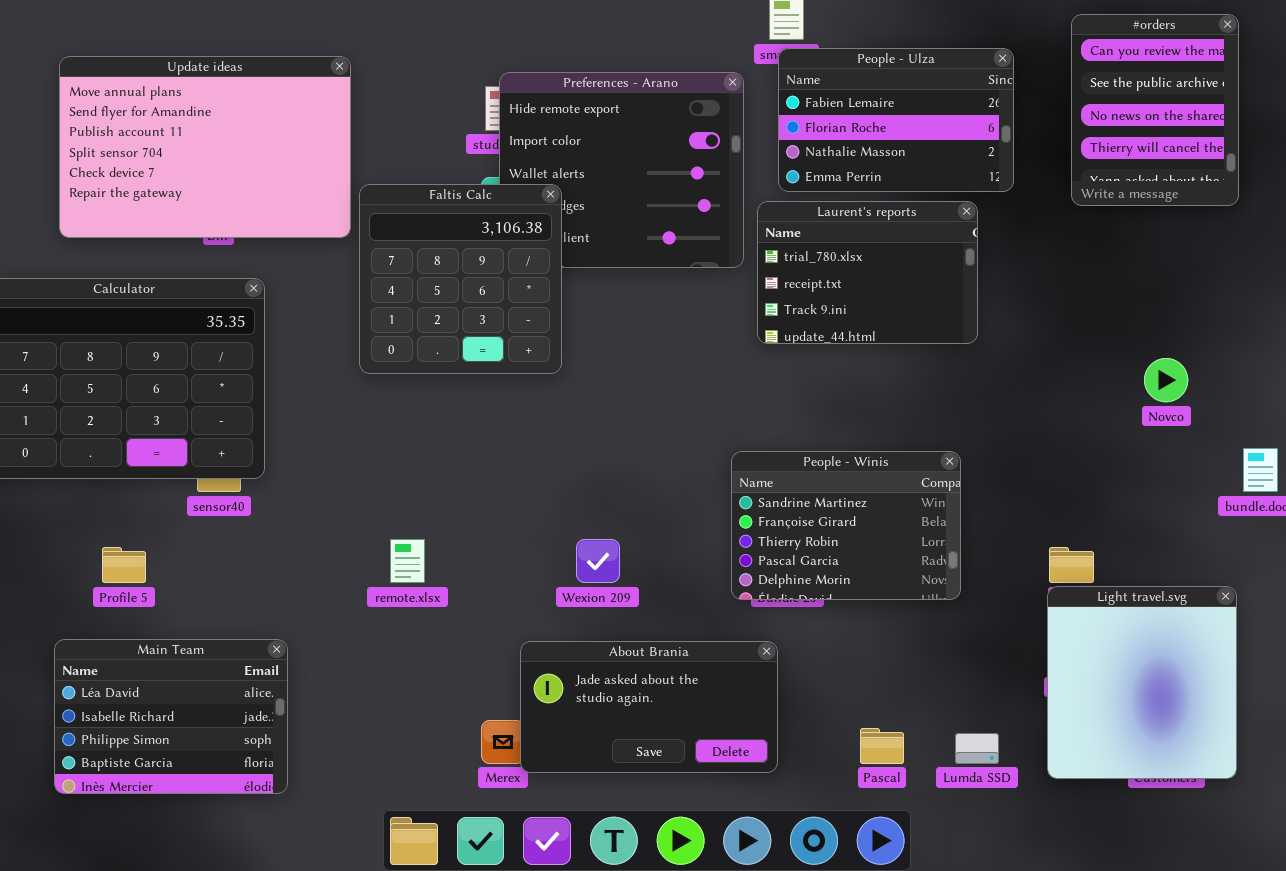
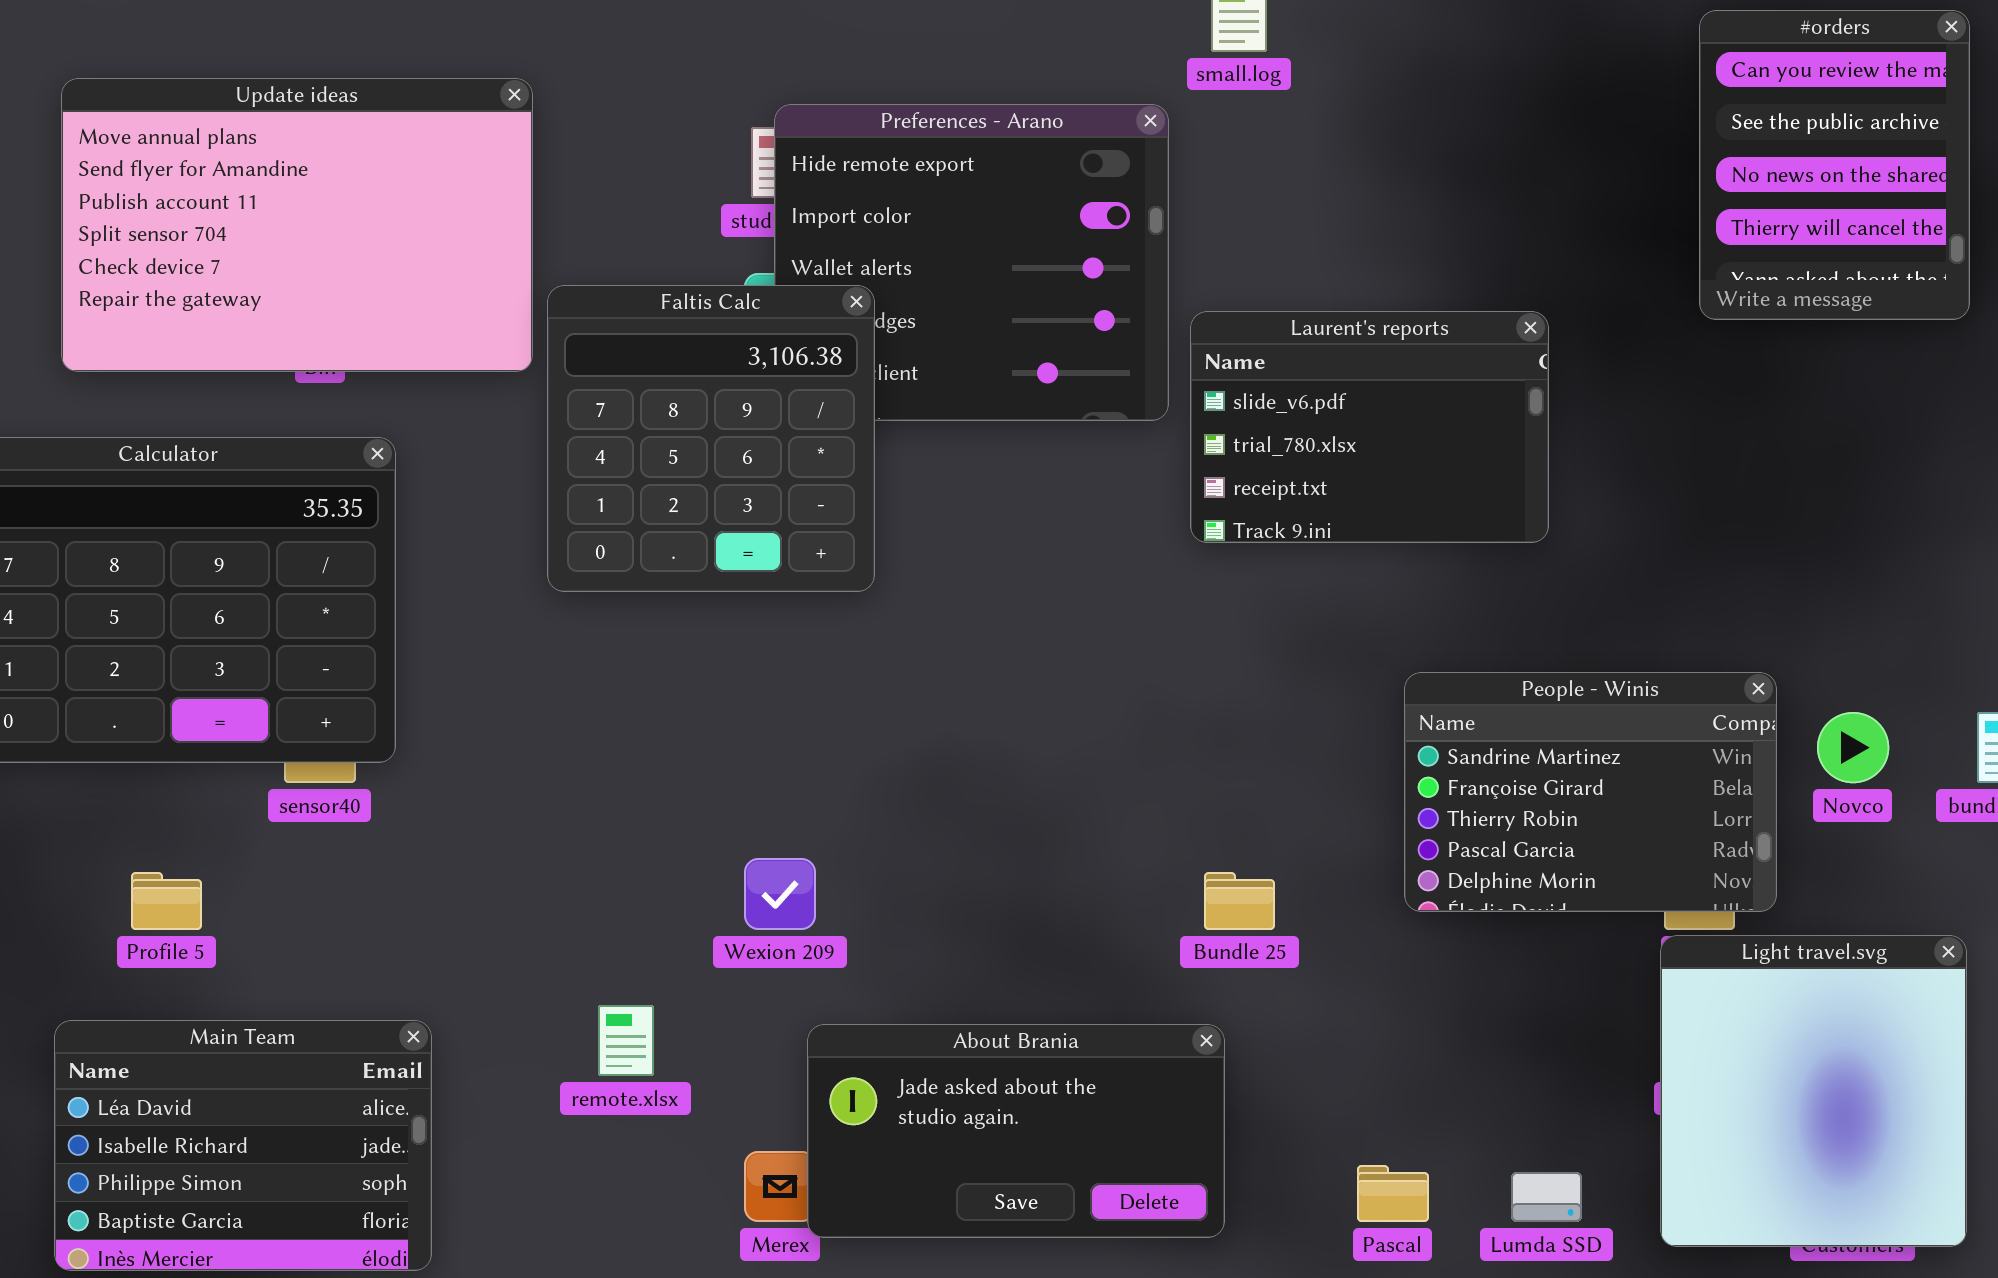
People - Ulza: [778,48,1014,192] -> none, closed
Laurent's reports: [757,201,978,344] -> [1190,311,1549,543], scrolled up 1 row
Novco: [1144,358,1188,402] -> [1817,712,1889,783], moved
People - Winis: [731,451,961,600] -> [1404,672,1777,912], moved
remote.xlsx: [390,539,425,583] -> [598,1005,654,1076], moved
Wexion 209: [576,539,620,583] -> [744,858,816,930], moved

